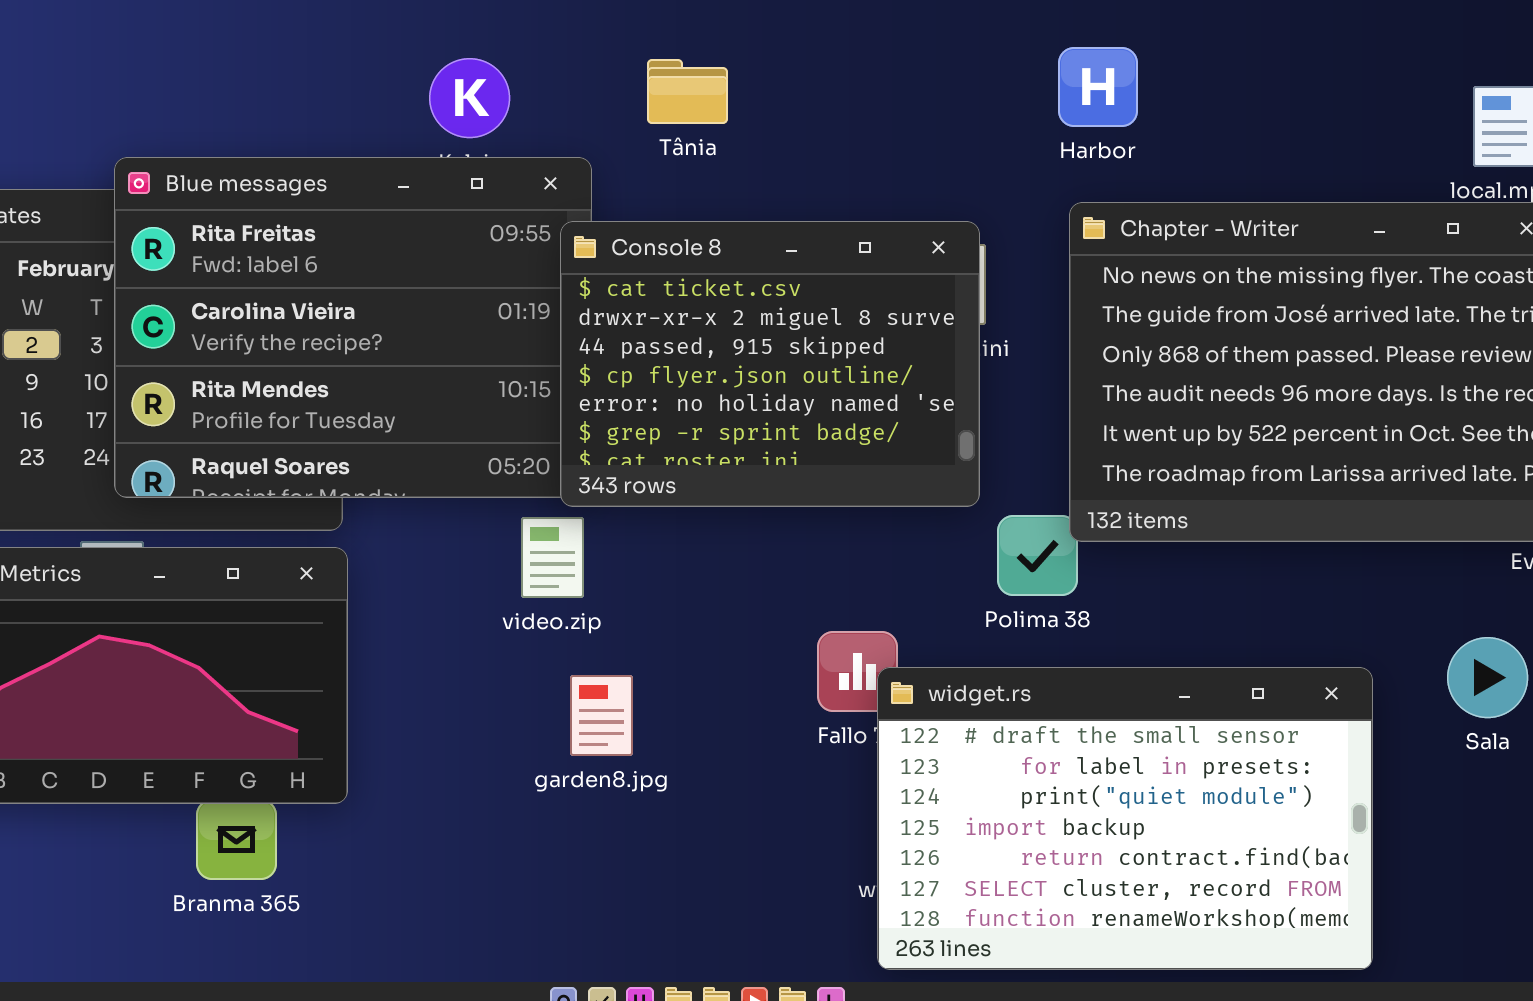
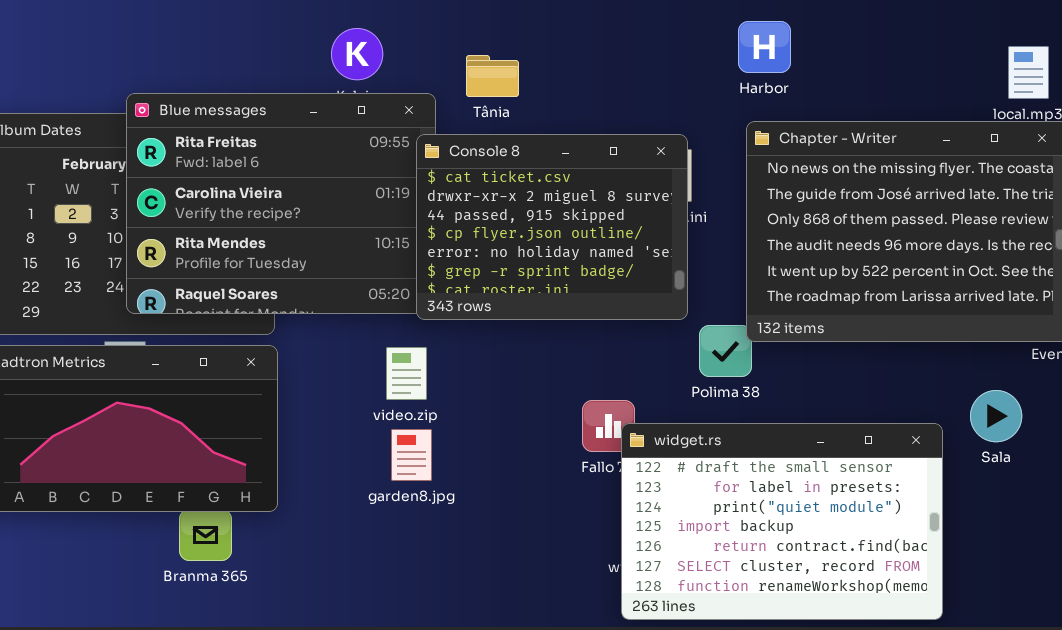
Tânia: [647,59,728,124] -> [466,55,519,97], moved
video.zip: [521,517,584,598] -> [386,347,427,400], moved
Sala: [1447,637,1528,718] -> [970,390,1022,442], moved
garden8.jpg: [570,675,633,756] -> [391,429,432,481], moved

